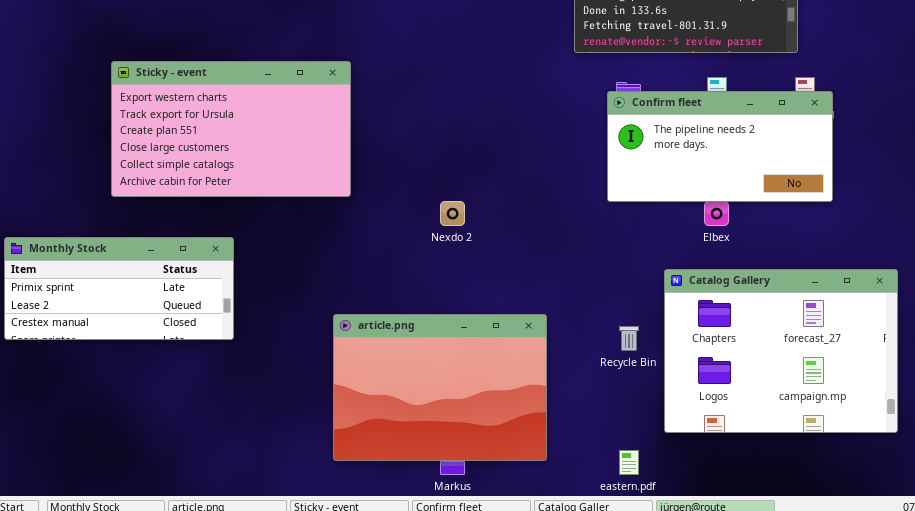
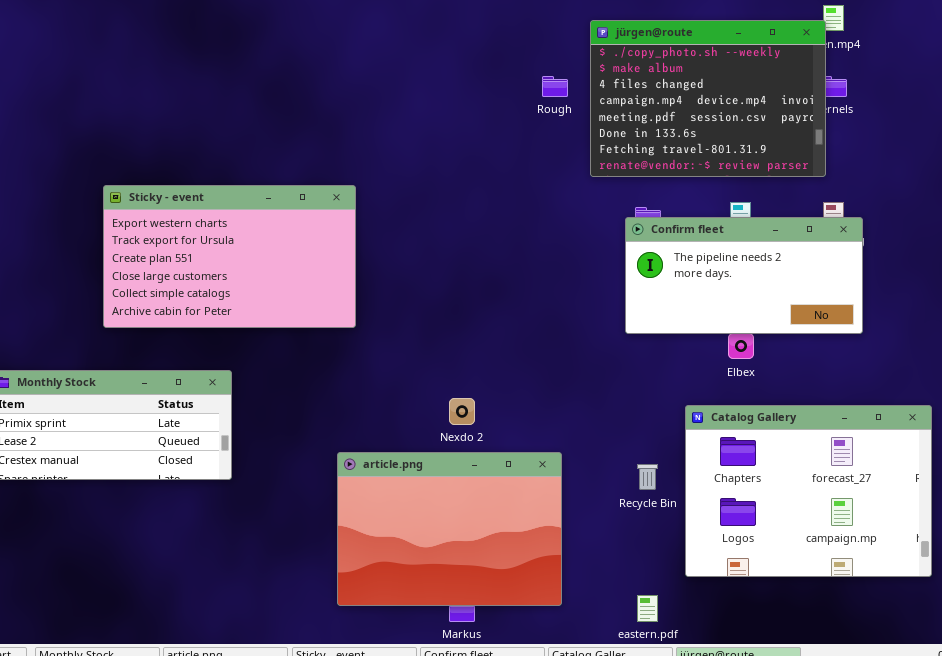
Nexdo 2: [440,201,465,226] -> [449,398,475,425], moved

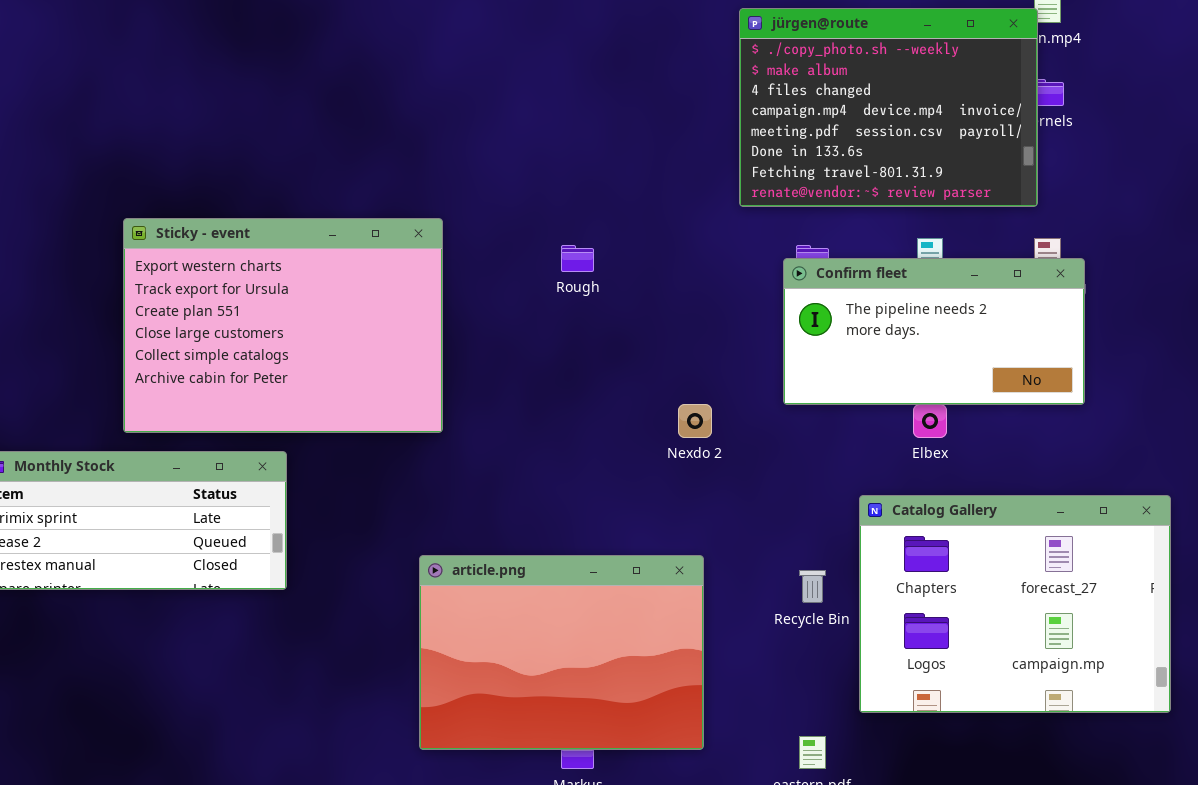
Rough: [542,76,568,97] -> [561,245,594,272], moved
Sticky - event: [103,185,356,328] -> [123,218,443,433], resized
Nexdo 2: [449,398,475,425] -> [678,404,712,438], moved

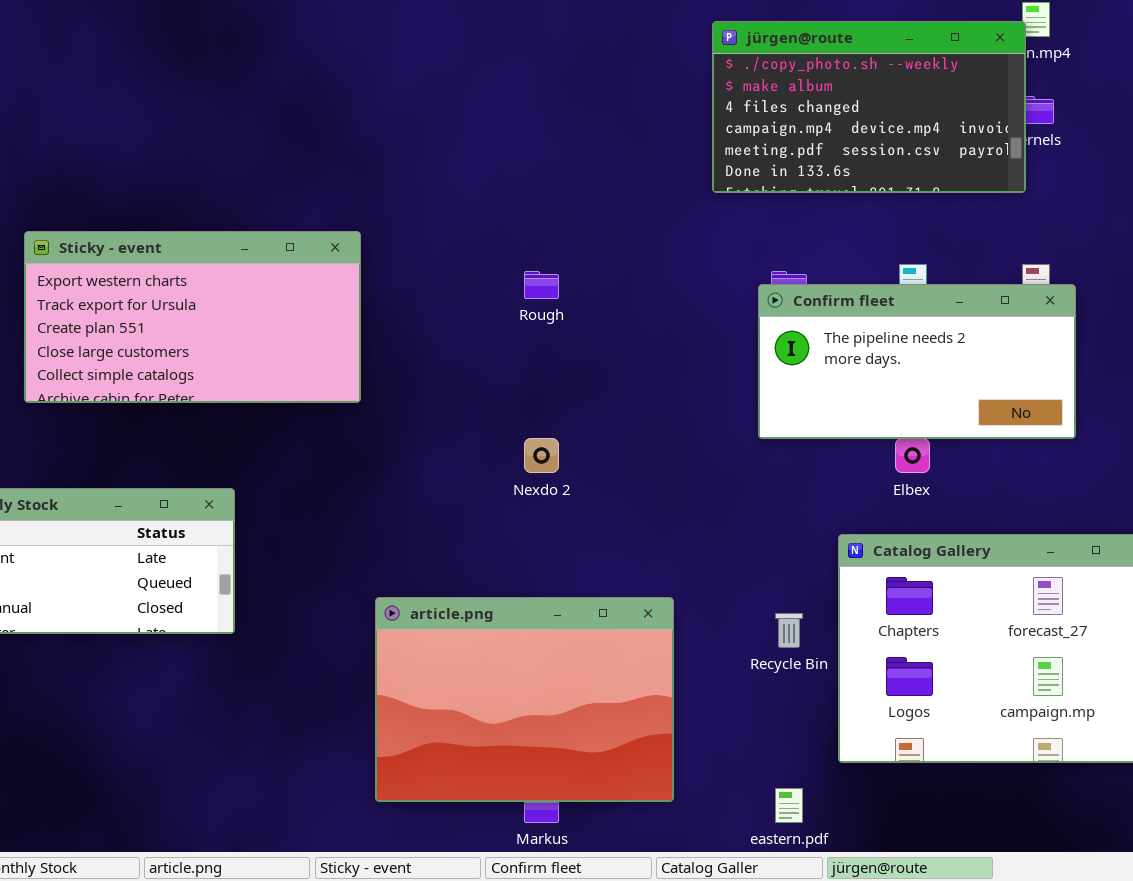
jürgen@route: [739,8,1038,207] -> [712,21,1026,193], resized
Sticky - event: [123,218,443,433] -> [24,231,361,403], moved, resized
Nexdo 2: [678,404,712,438] -> [524,438,559,473], moved

